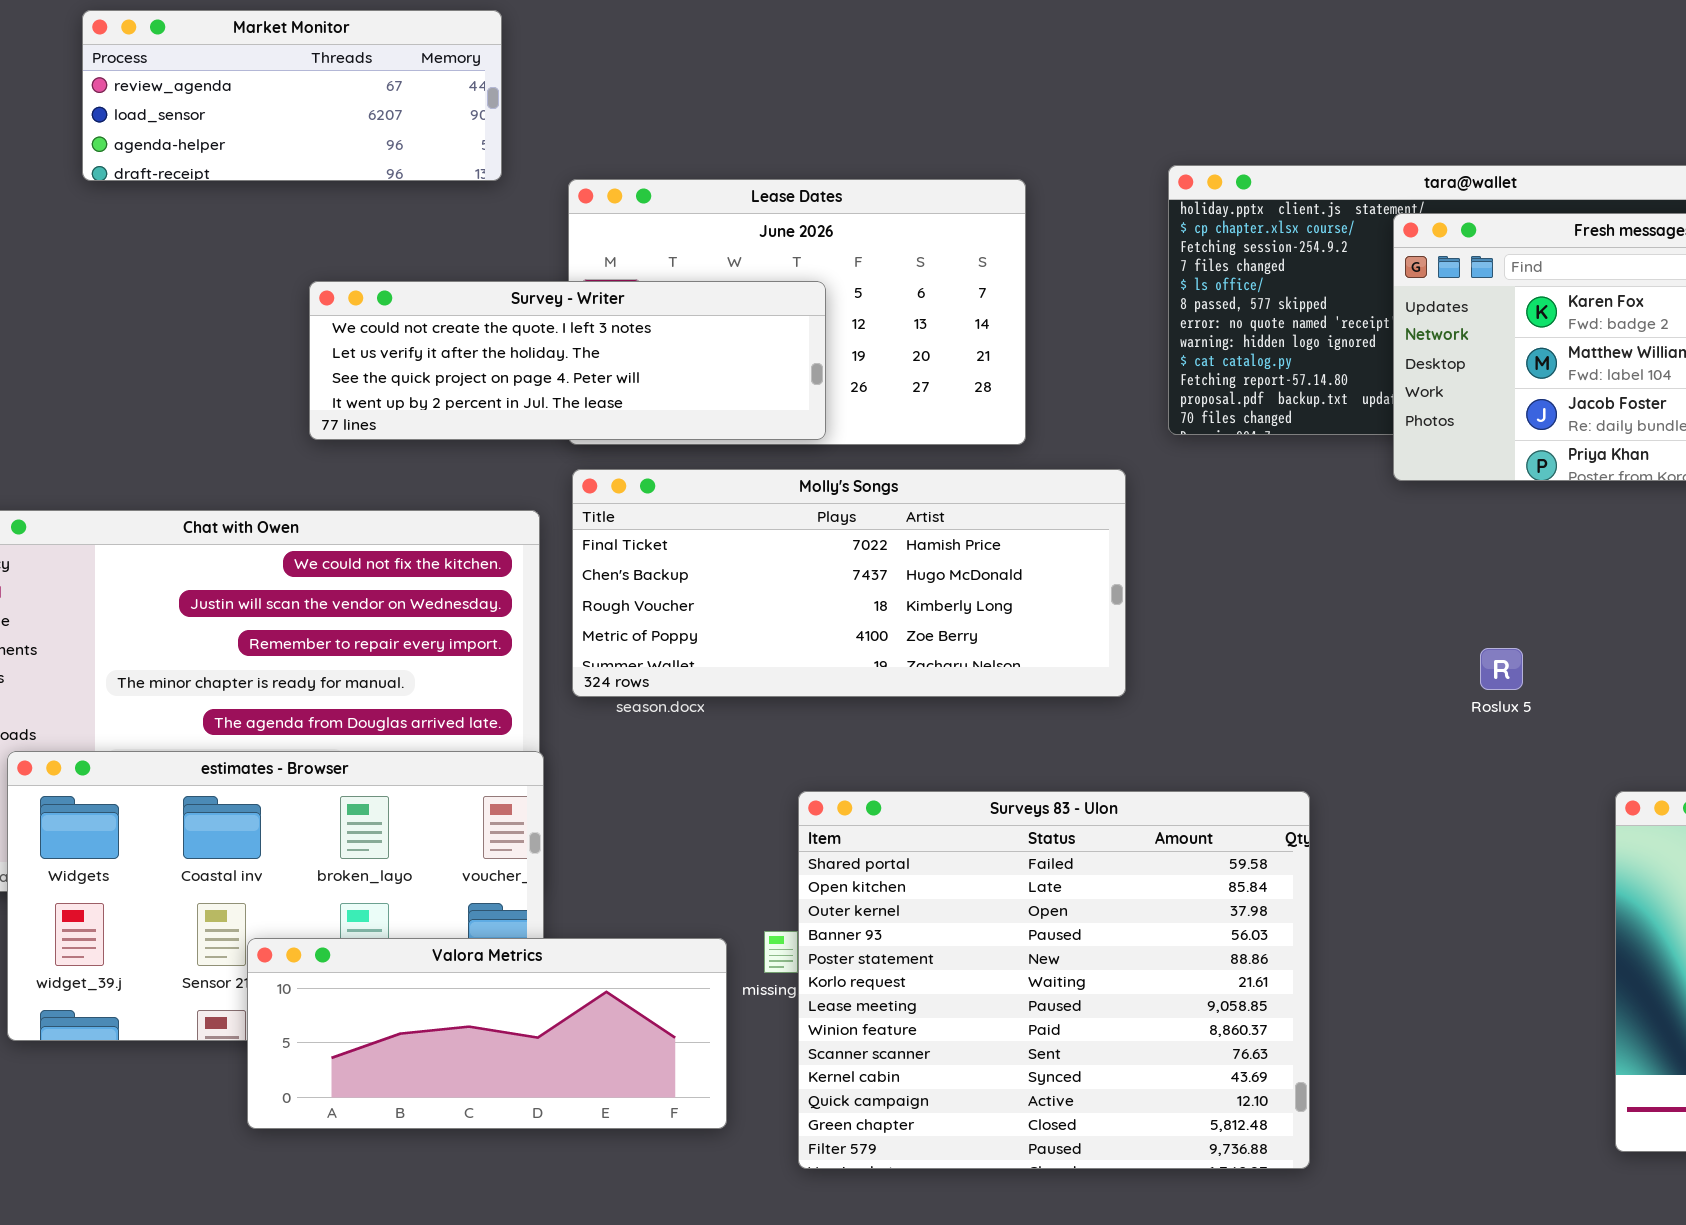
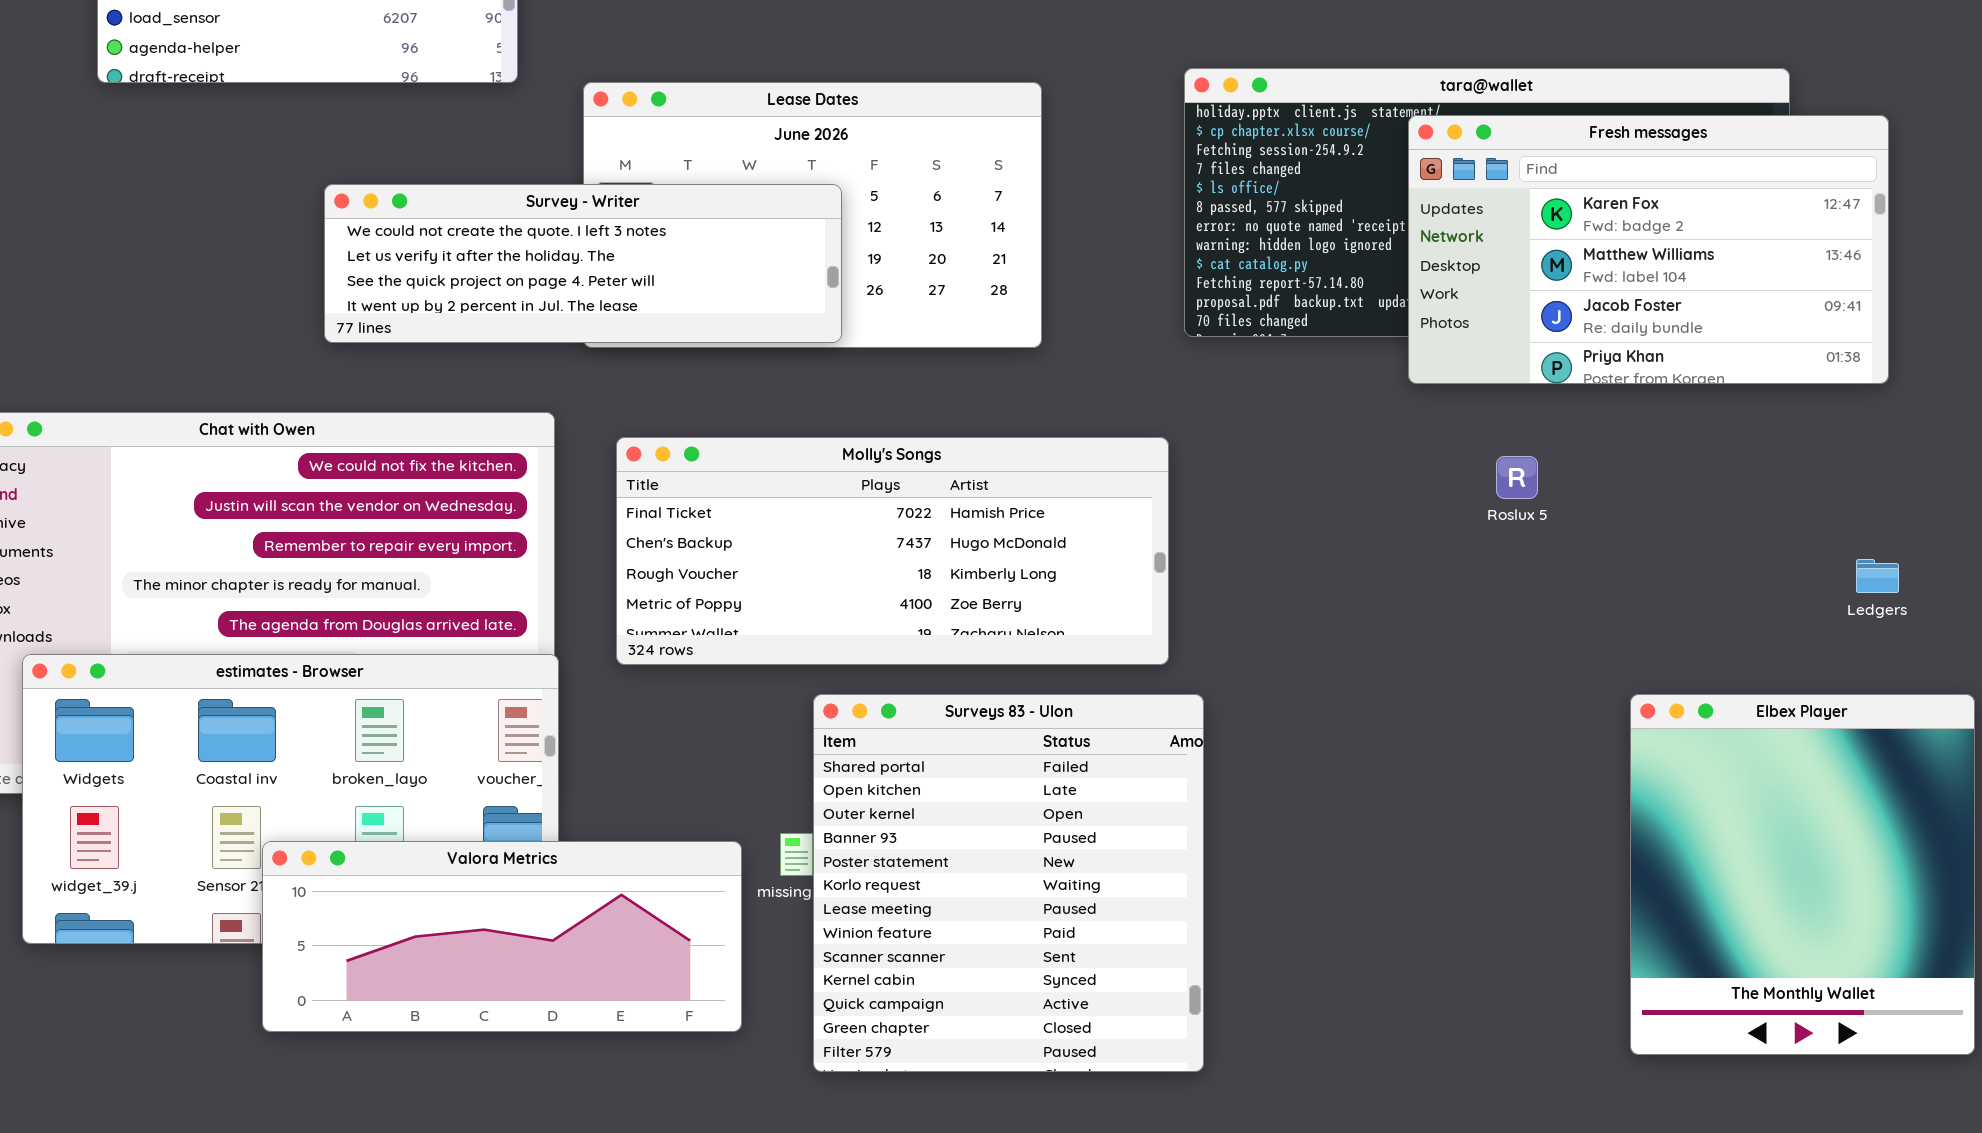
Molly's Songs: [572,469,1126,697] -> [616,437,1169,665], moved
Roslux 5: [1480,648,1523,690] -> [1496,456,1538,499], moved
Surveys 83 - Ulon: [798,791,1310,1169] -> [813,694,1204,1072], resized

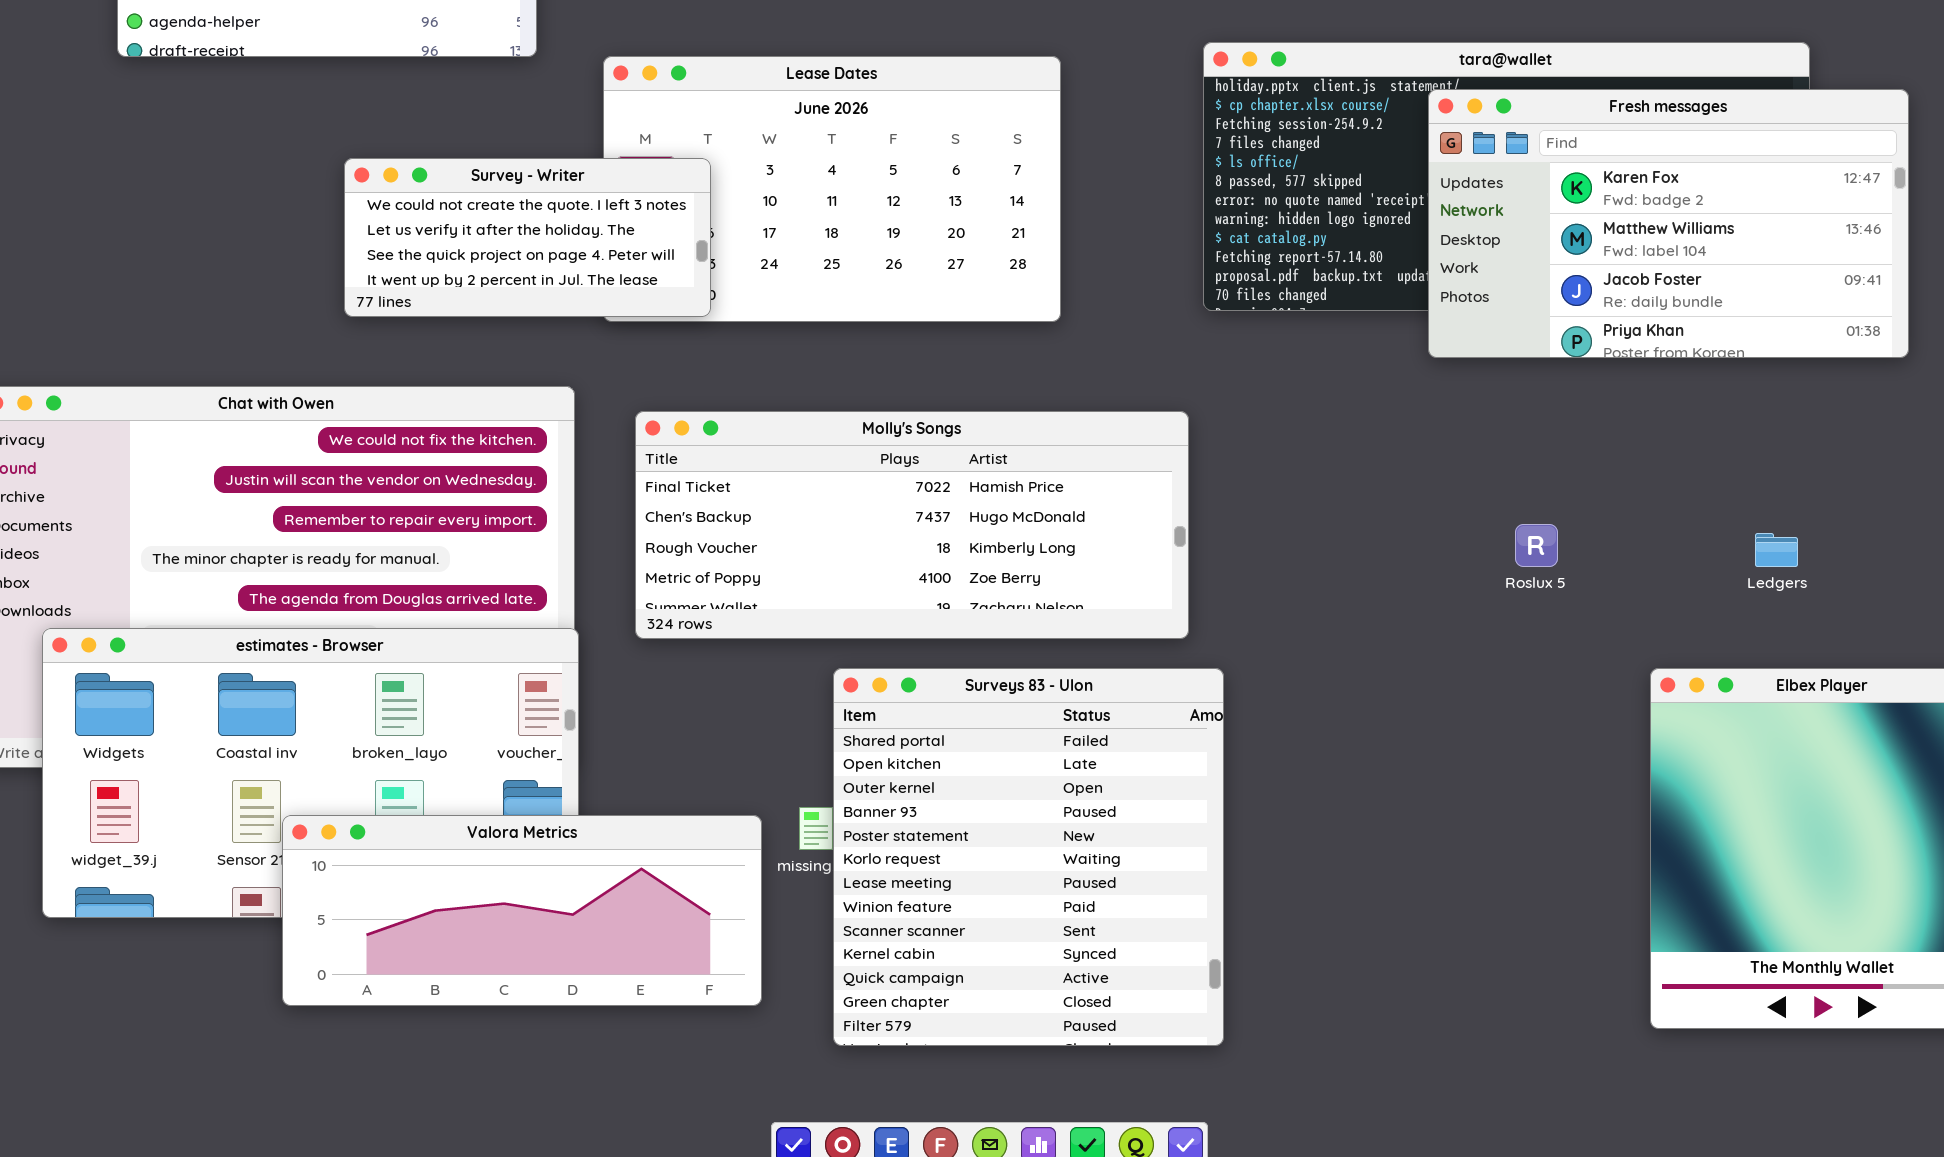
Survey - Writer: [324,184,842,343] -> [344,158,711,317], resized
Roslux 5: [1496,456,1538,499] -> [1515,524,1558,567], moved
Ledgers: [1856,559,1899,593] -> [1755,533,1798,567], moved

